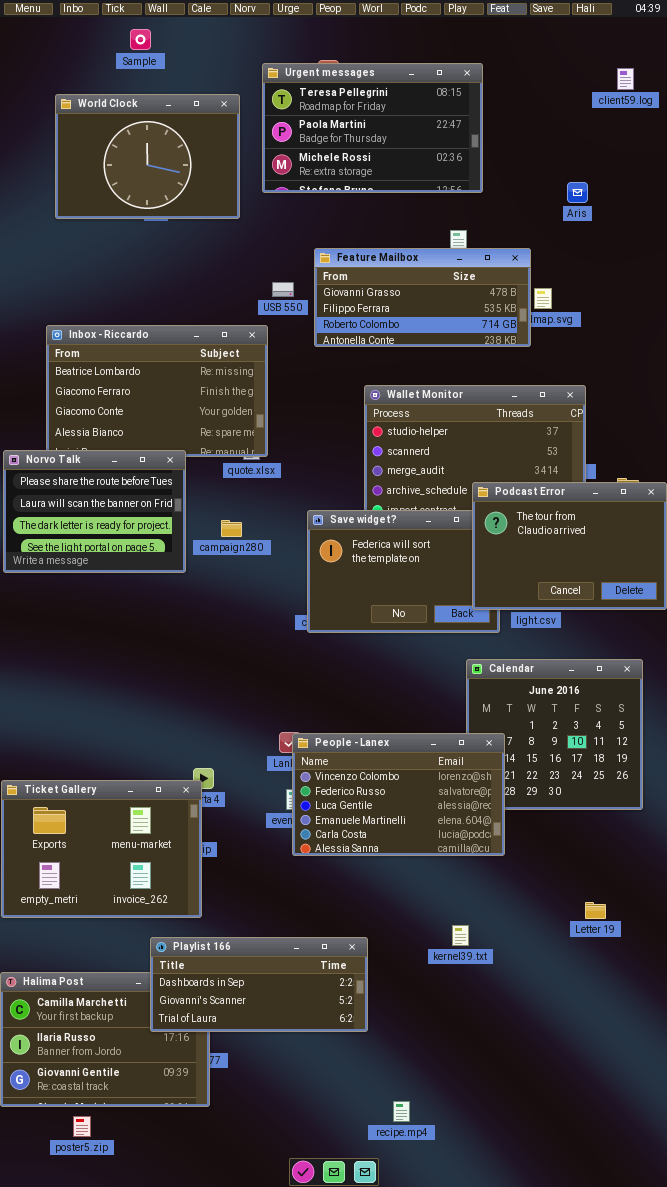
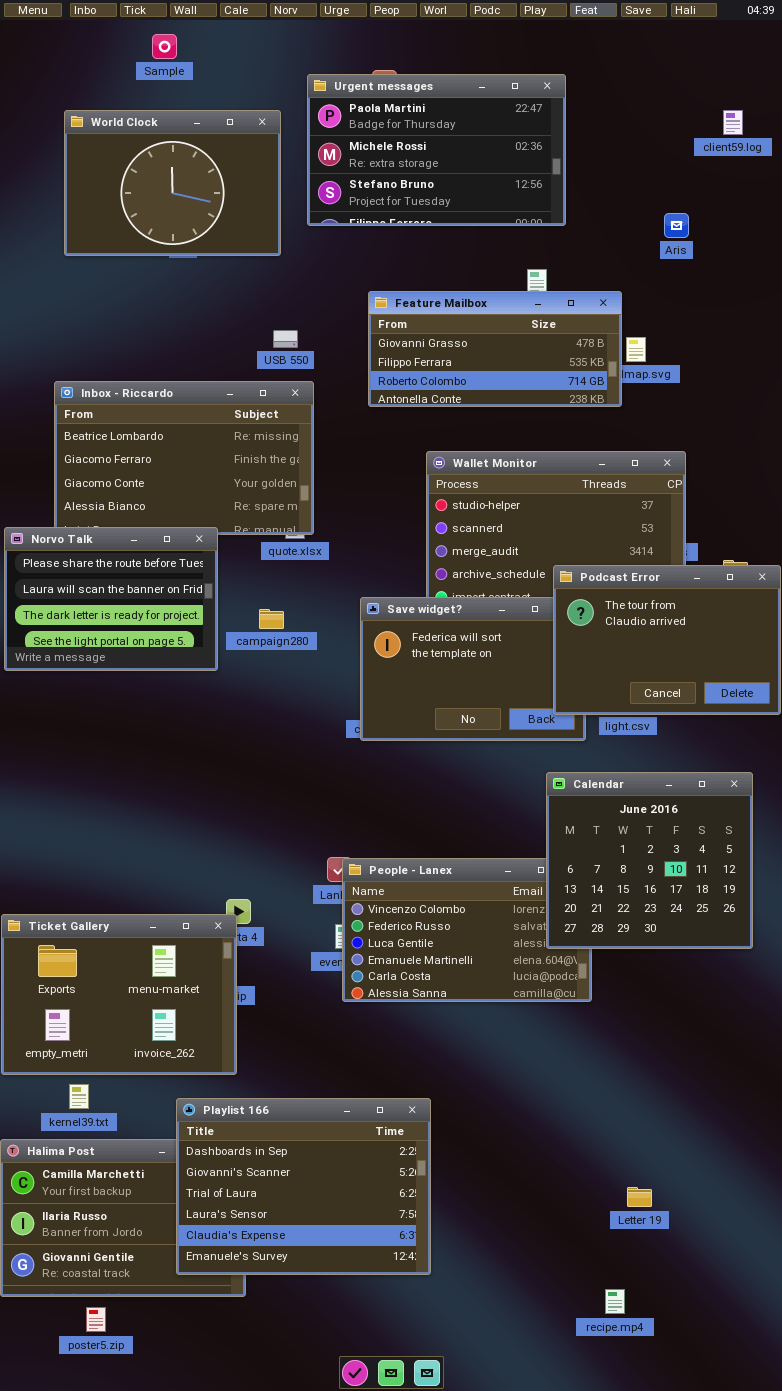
Urgent messages: [262,63,483,193] -> [307,74,566,226], scrolled down 1 row
client59.log: [617,68,634,90] -> [723,110,743,135], moved
USB 550: [272,282,294,297] -> [273,330,298,348], moved
Calendar: [466,659,643,810] -> [546,772,753,949], raised
Letter 19: [585,902,606,919] -> [627,1187,652,1207], moved
kernel39.txt: [452,925,469,946] -> [69,1084,89,1109], moved
Playlist 166: [150,937,368,1032] -> [176,1098,431,1275], resized
recipe.mp4: [393,1101,410,1122] -> [605,1289,625,1314], moved

